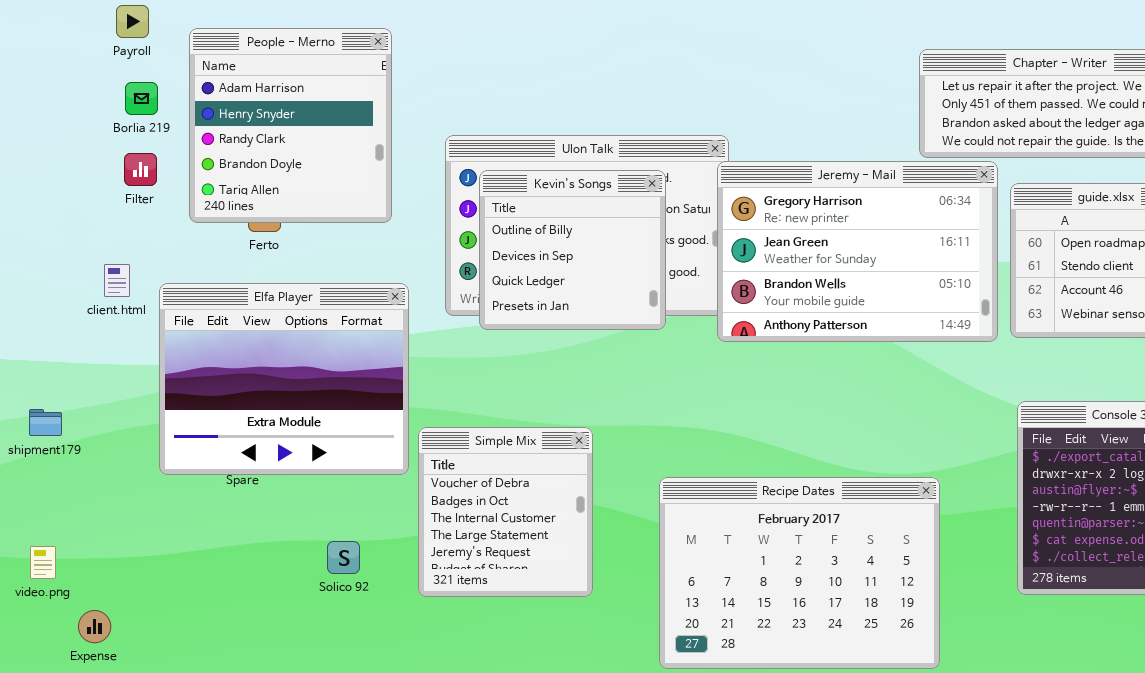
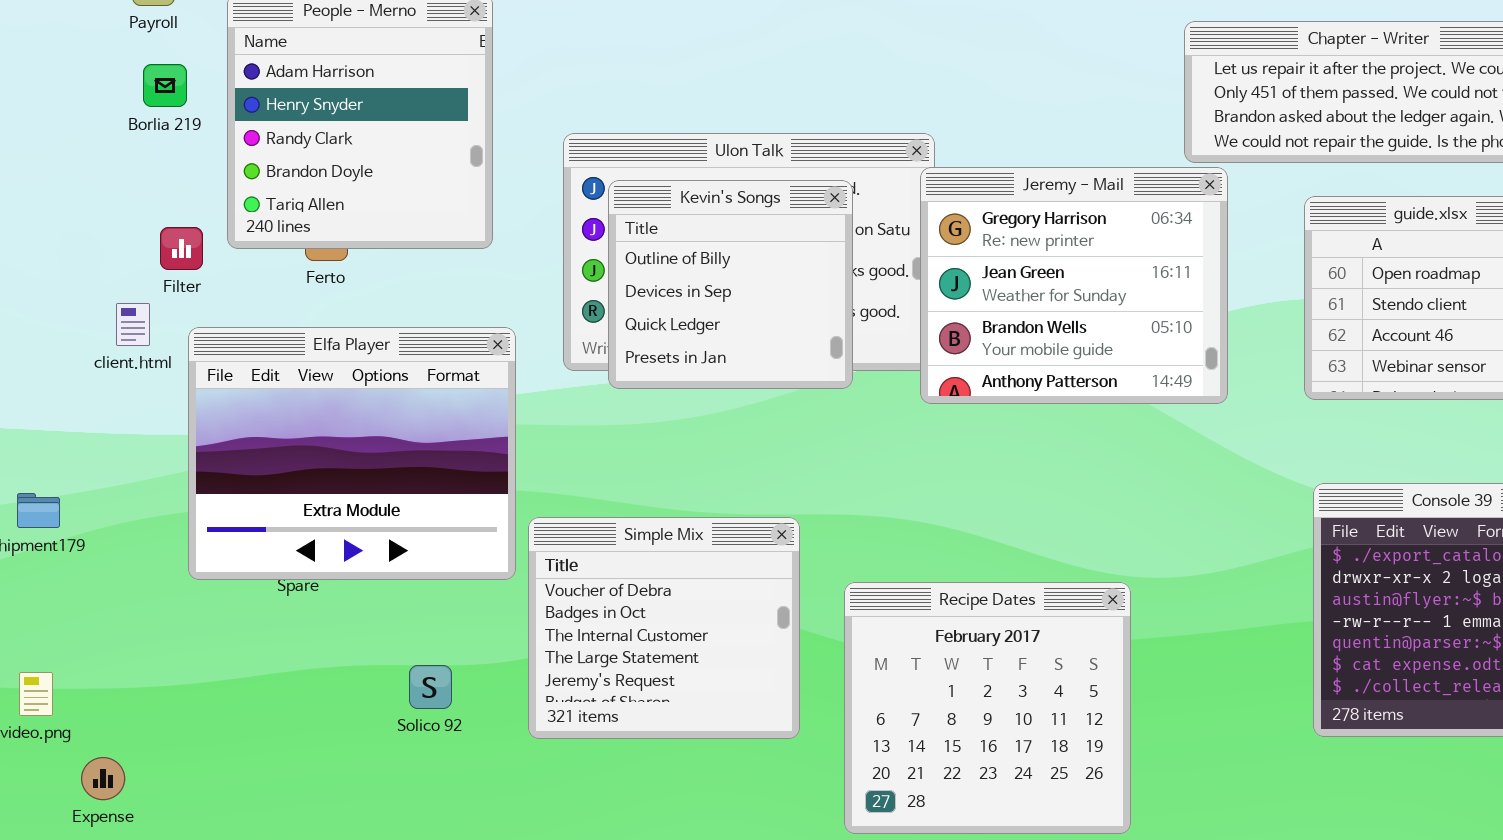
Filter: [124,153,157,186] -> [160,227,203,270], moved
Jeremy - Mail: [717,161,998,342] -> [920,167,1228,404], resized
Simple Mix: [418,427,593,597] -> [528,517,800,739], resized
Recipe Dates: [659,477,940,669] -> [844,582,1131,834], resized

